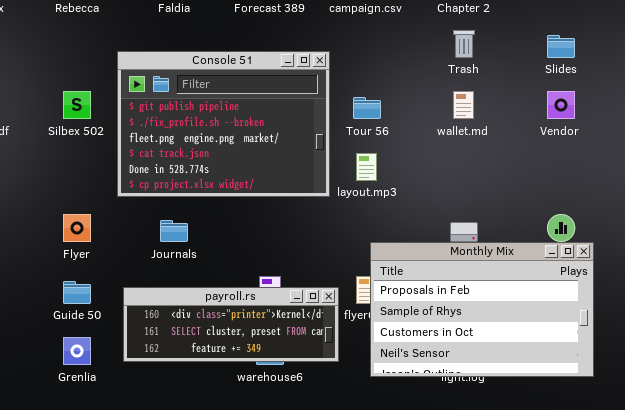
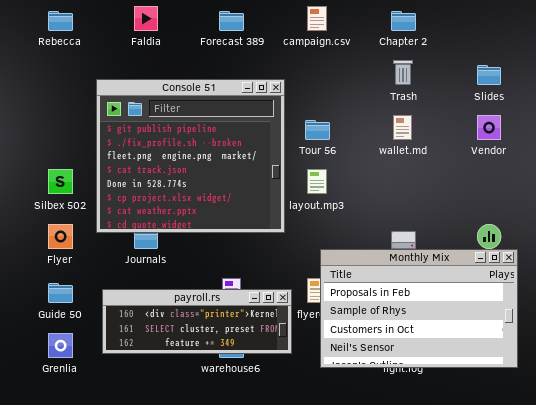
Console 51: [117,51,330,197] -> [96,79,285,233], resized
Silbex 502: [63,91,91,119] -> [48,169,73,194], moved

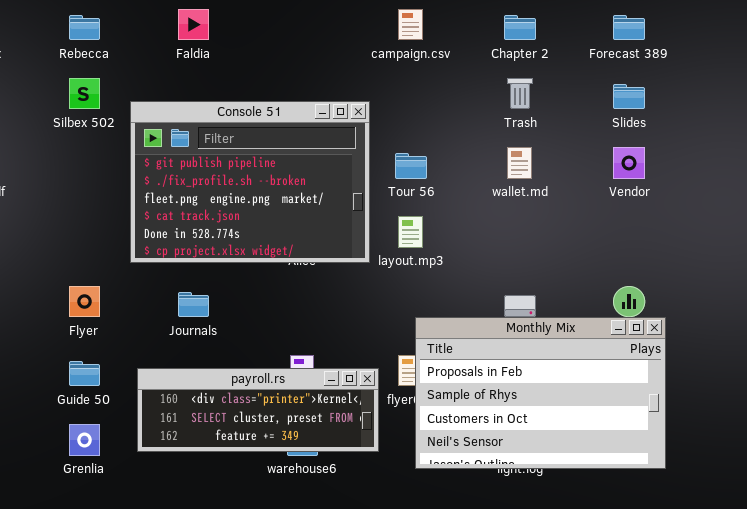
Forecast 389: [219,11,244,31] -> [613,15,645,40], moved
Console 51: [96,79,285,233] -> [130,101,370,263], resized
Silbex 502: [48,169,73,194] -> [69,78,100,109], moved

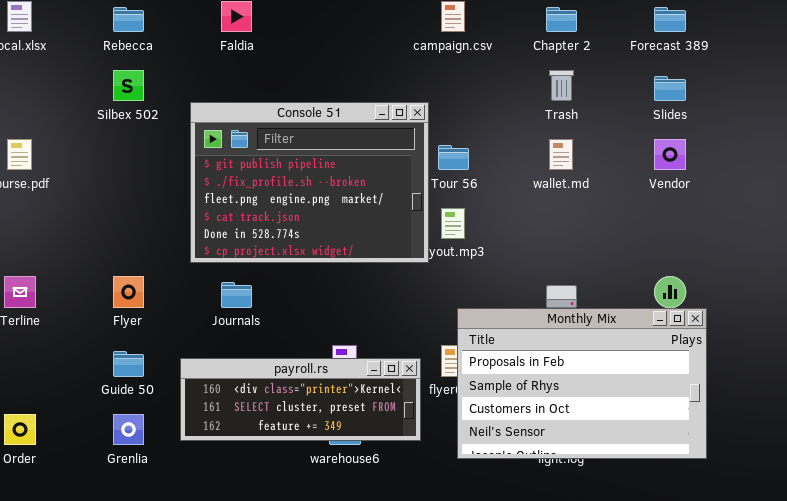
Console 51: [130,101,370,263] -> [190,102,429,263], moved

